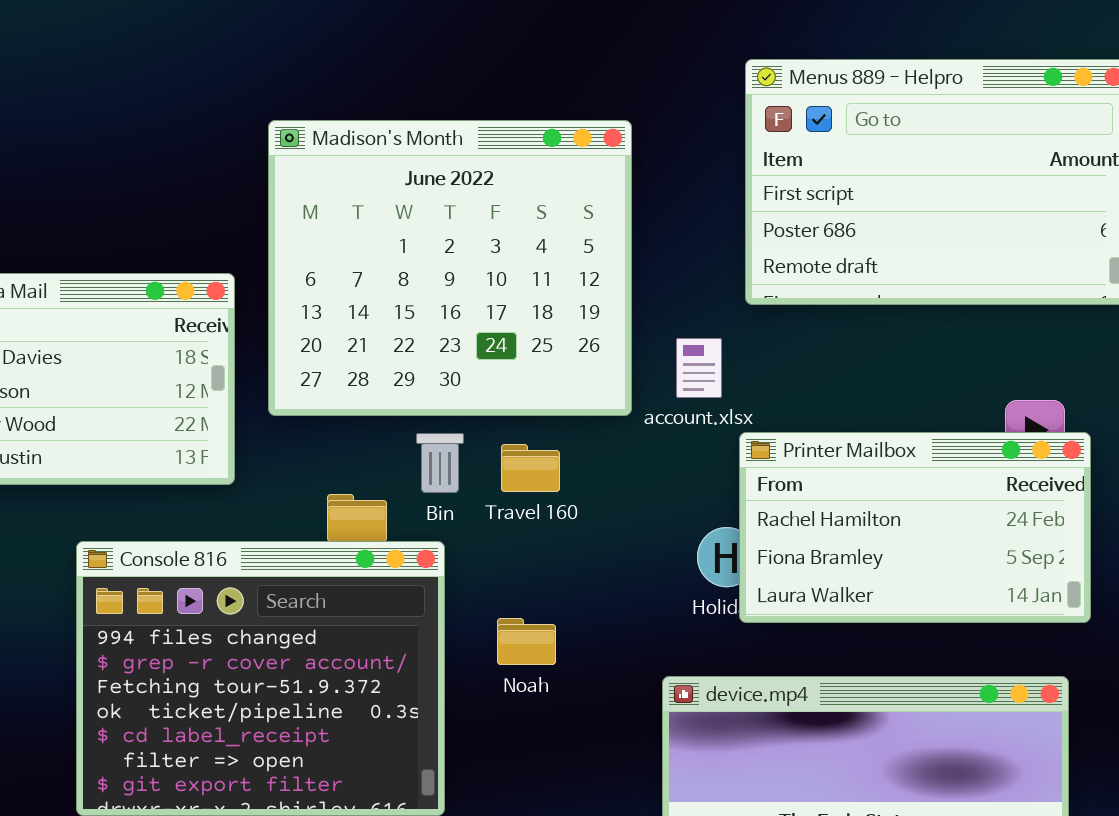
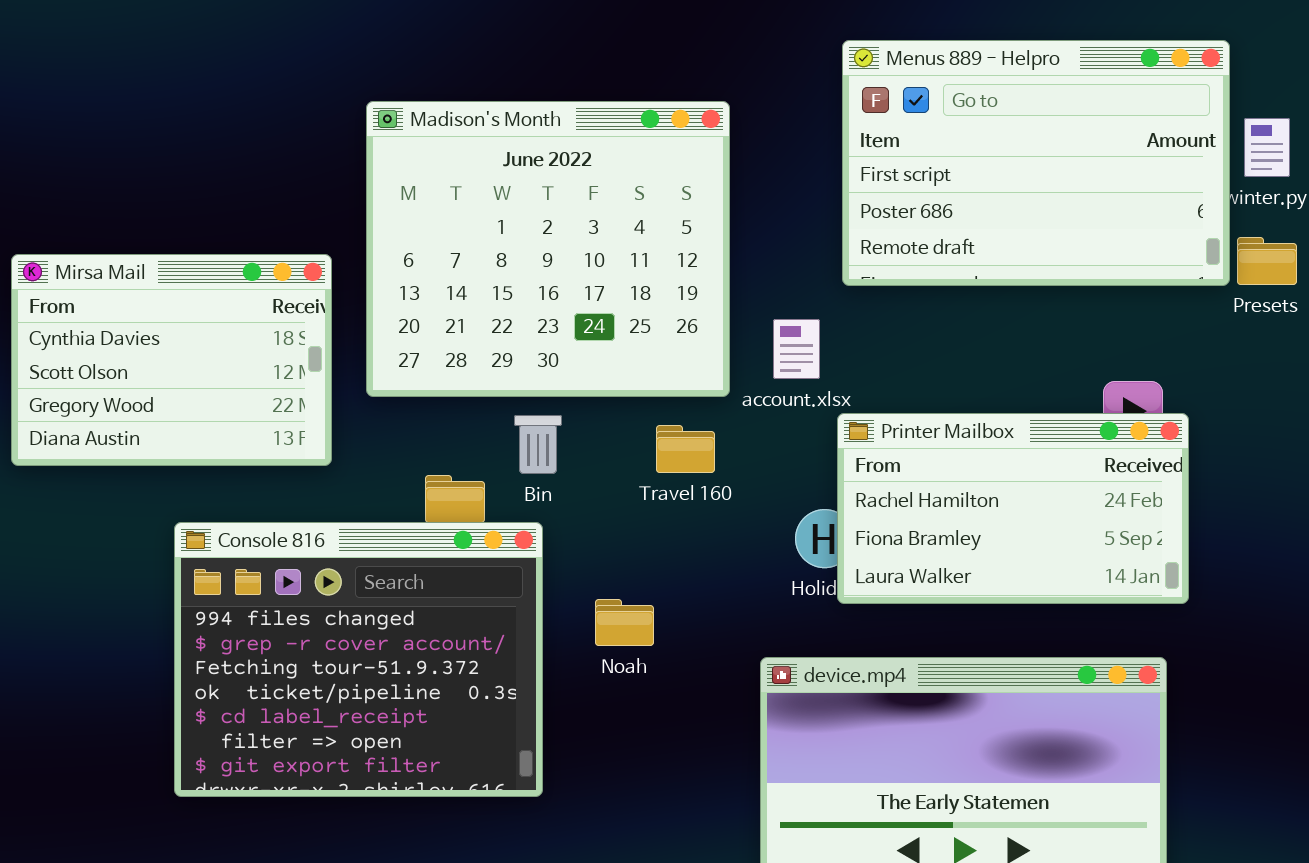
Travel 160: [501,444,560,492] -> [656,425,715,473], moved

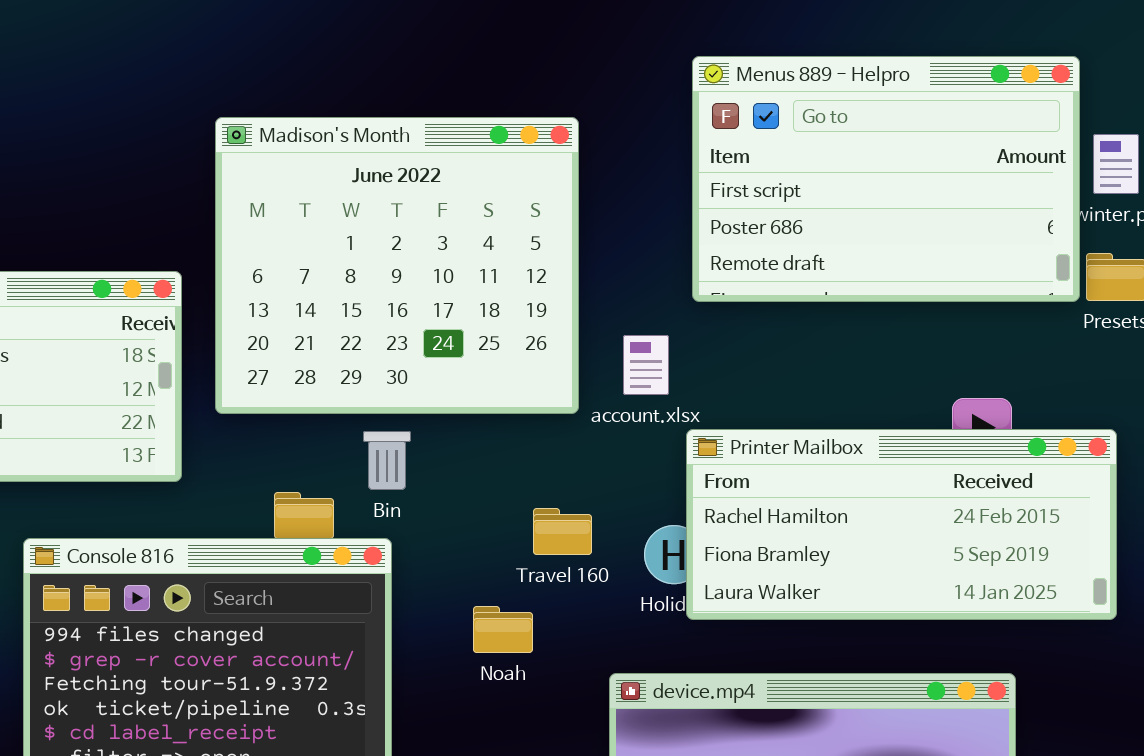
Printer Mailbox: [837,413,1189,604] -> [686,429,1117,620], resized
Travel 160: [656,425,715,473] -> [533,508,592,555], moved
Noah: [595,599,654,646] -> [473,606,533,653], moved

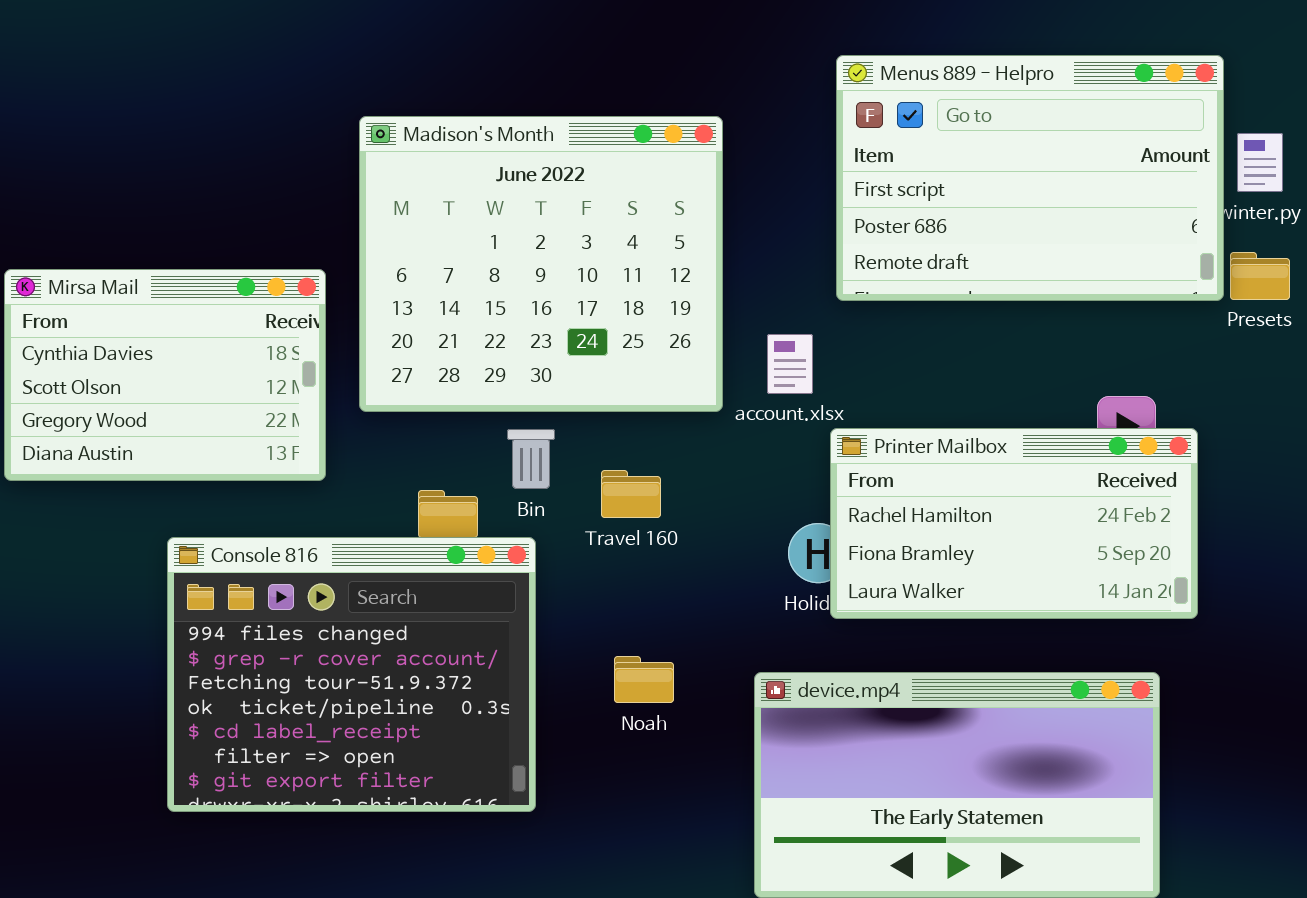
Printer Mailbox: [686,429,1117,620] -> [830,428,1198,619], resized
Travel 160: [533,508,592,555] -> [601,470,661,518], moved
Noah: [473,606,533,653] -> [614,656,674,703], moved

